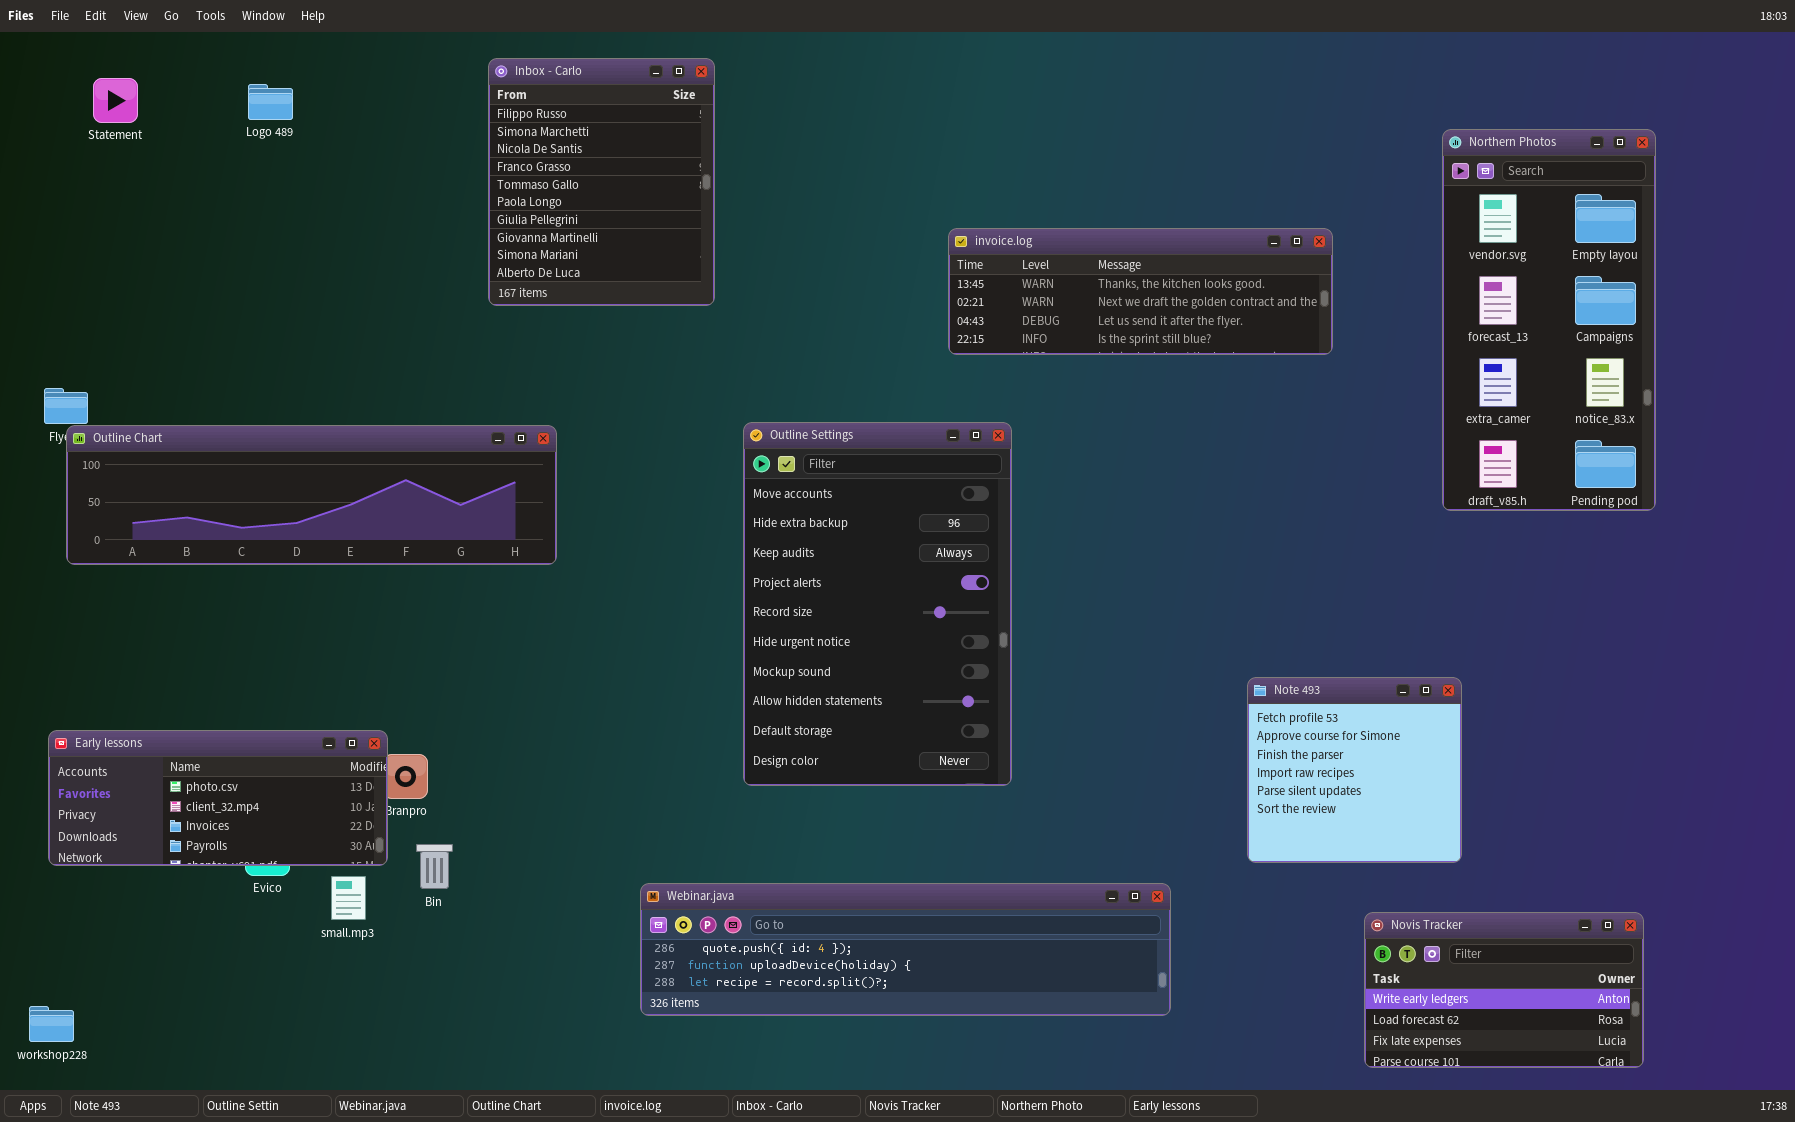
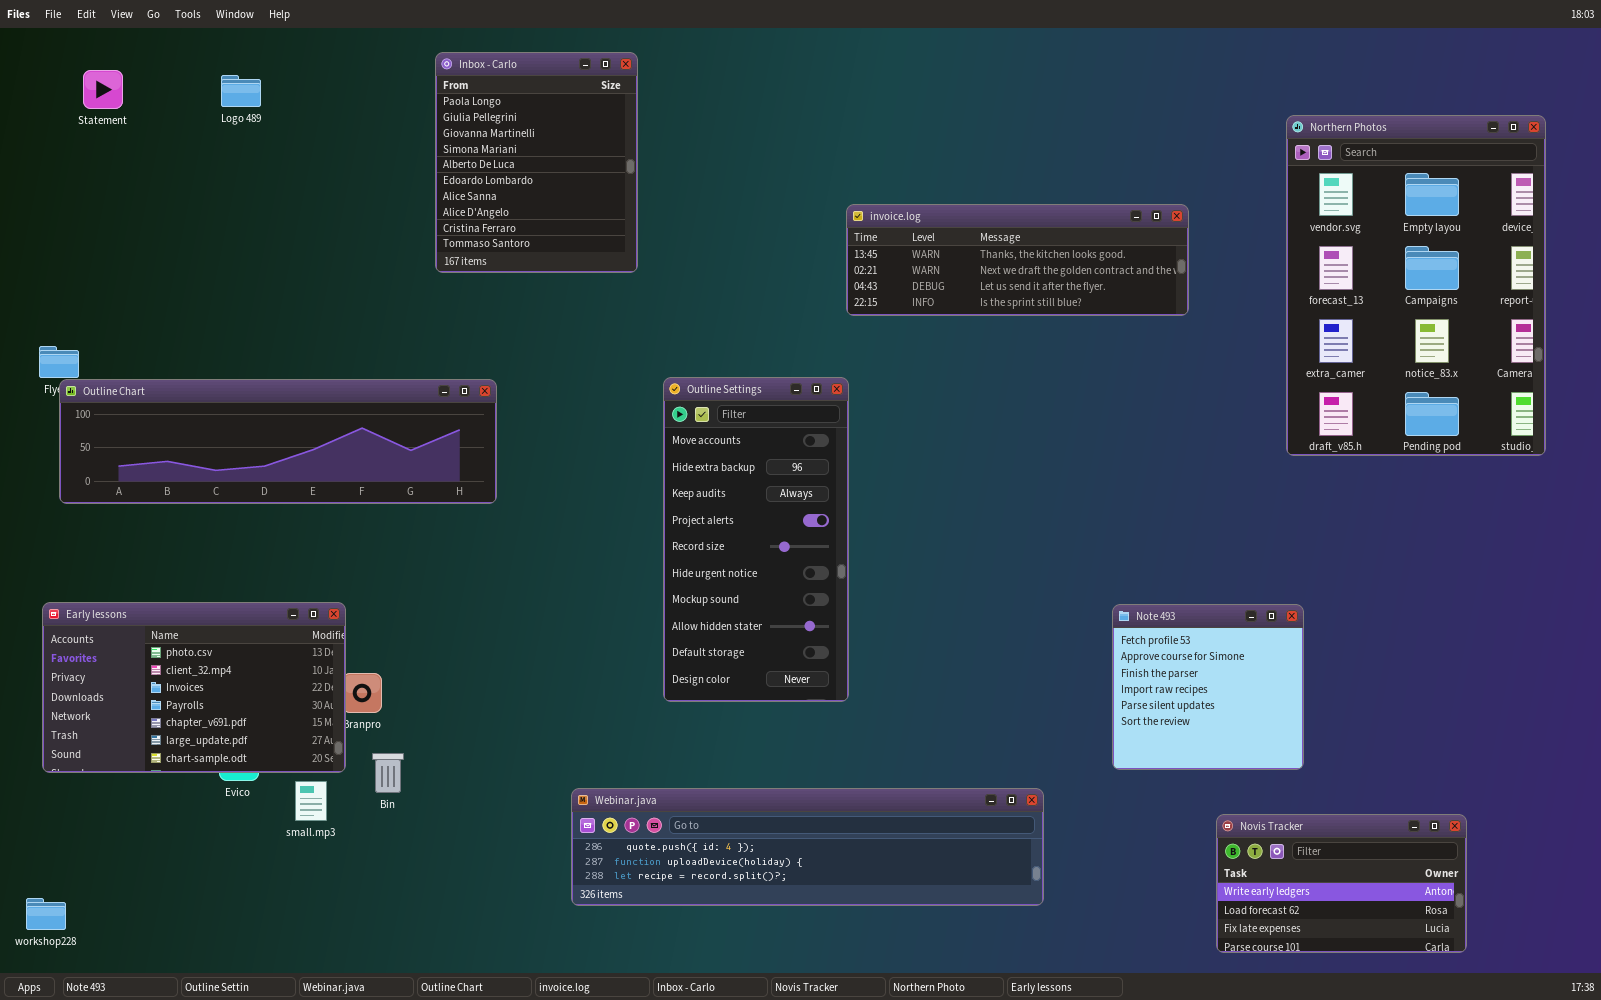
Inbox - Carlo: [488,58,715,306] -> [435,52,638,273], scrolled down 5 rows
Northern Photos: [1442,129,1656,511] -> [1286,115,1546,456], resized
Outline Settings: [743,422,1012,786] -> [663,377,849,702], resized
Early lessons: [48,730,388,866] -> [42,602,346,773], resized

